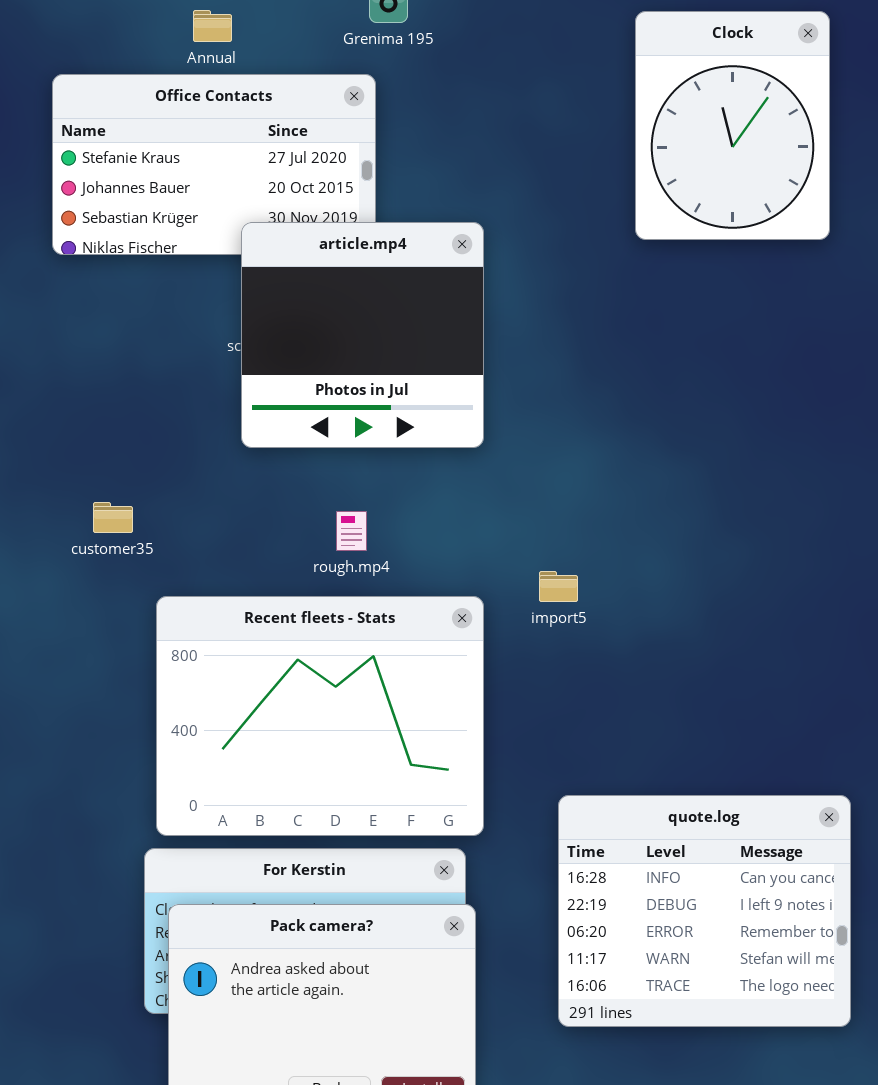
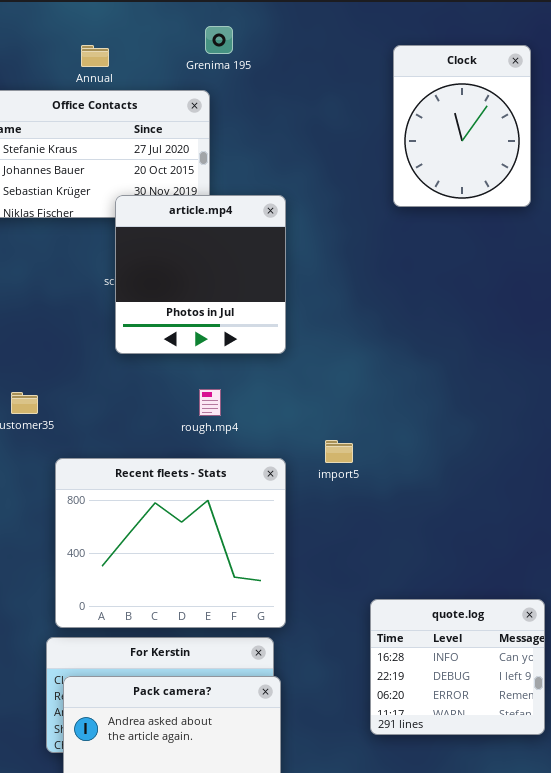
rough.mp4: [336,511,367,551] -> [199,389,221,416], moved
quote.log: [558,795,851,1027] -> [370,599,545,735], resized

